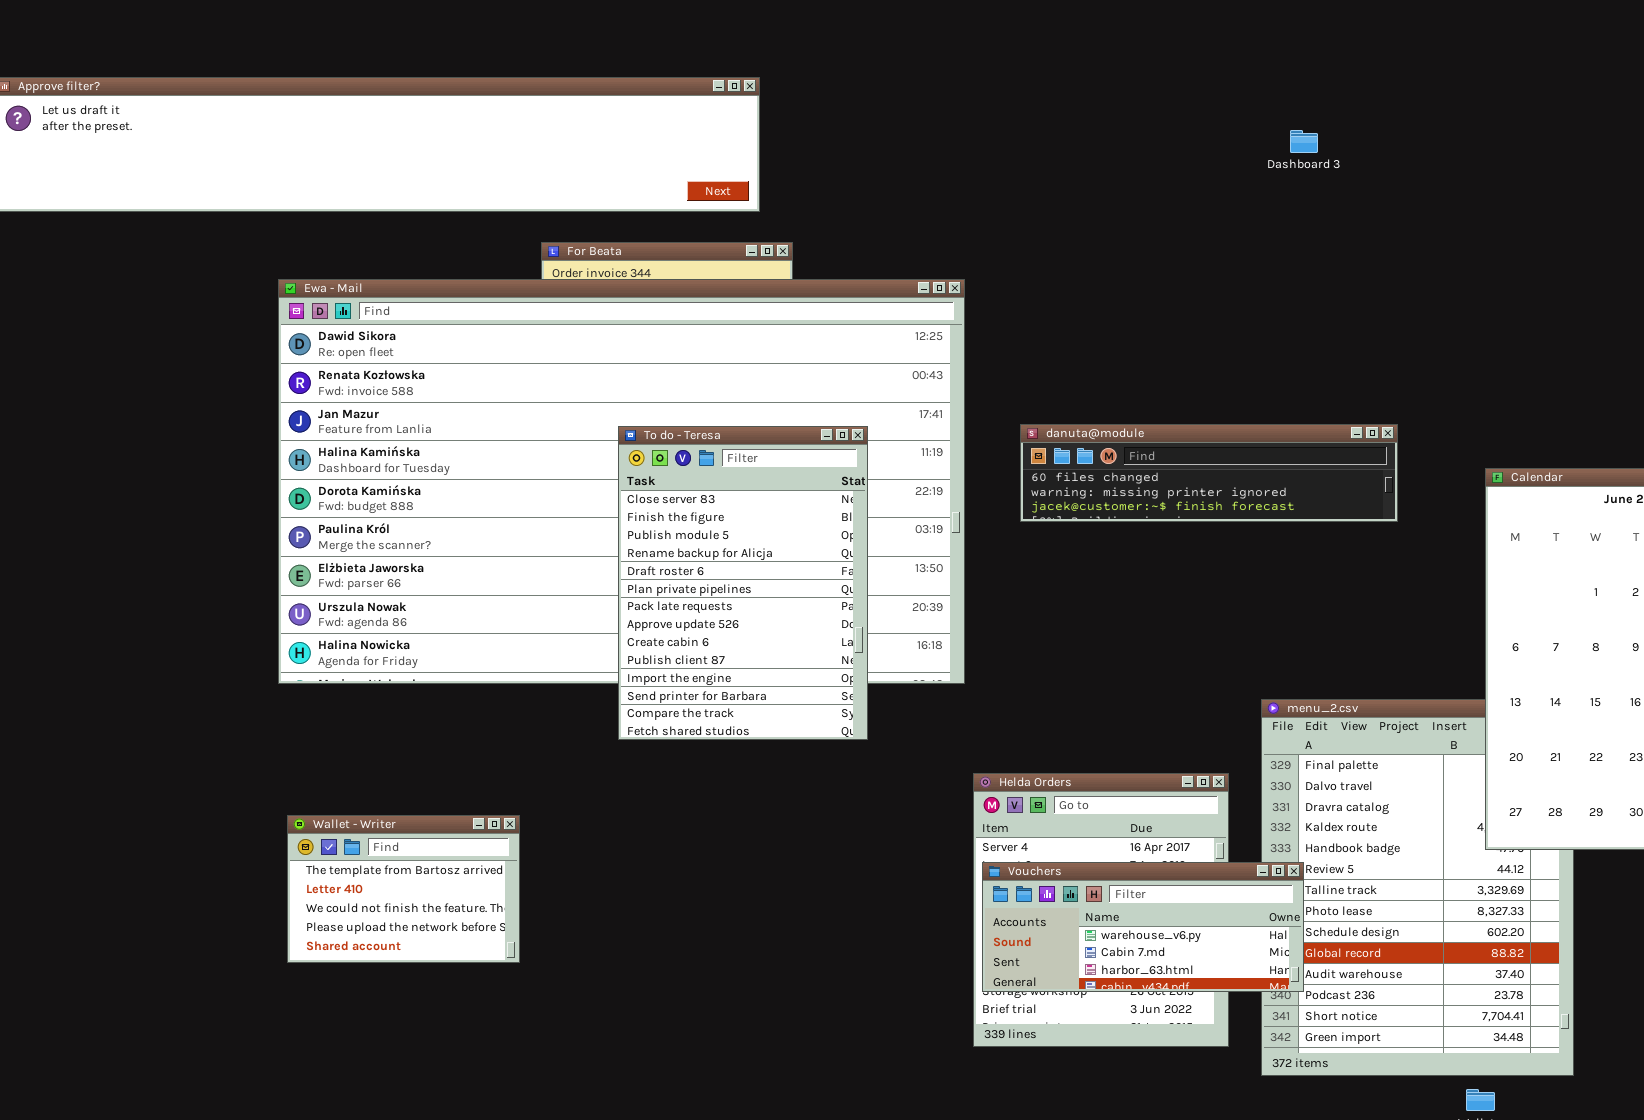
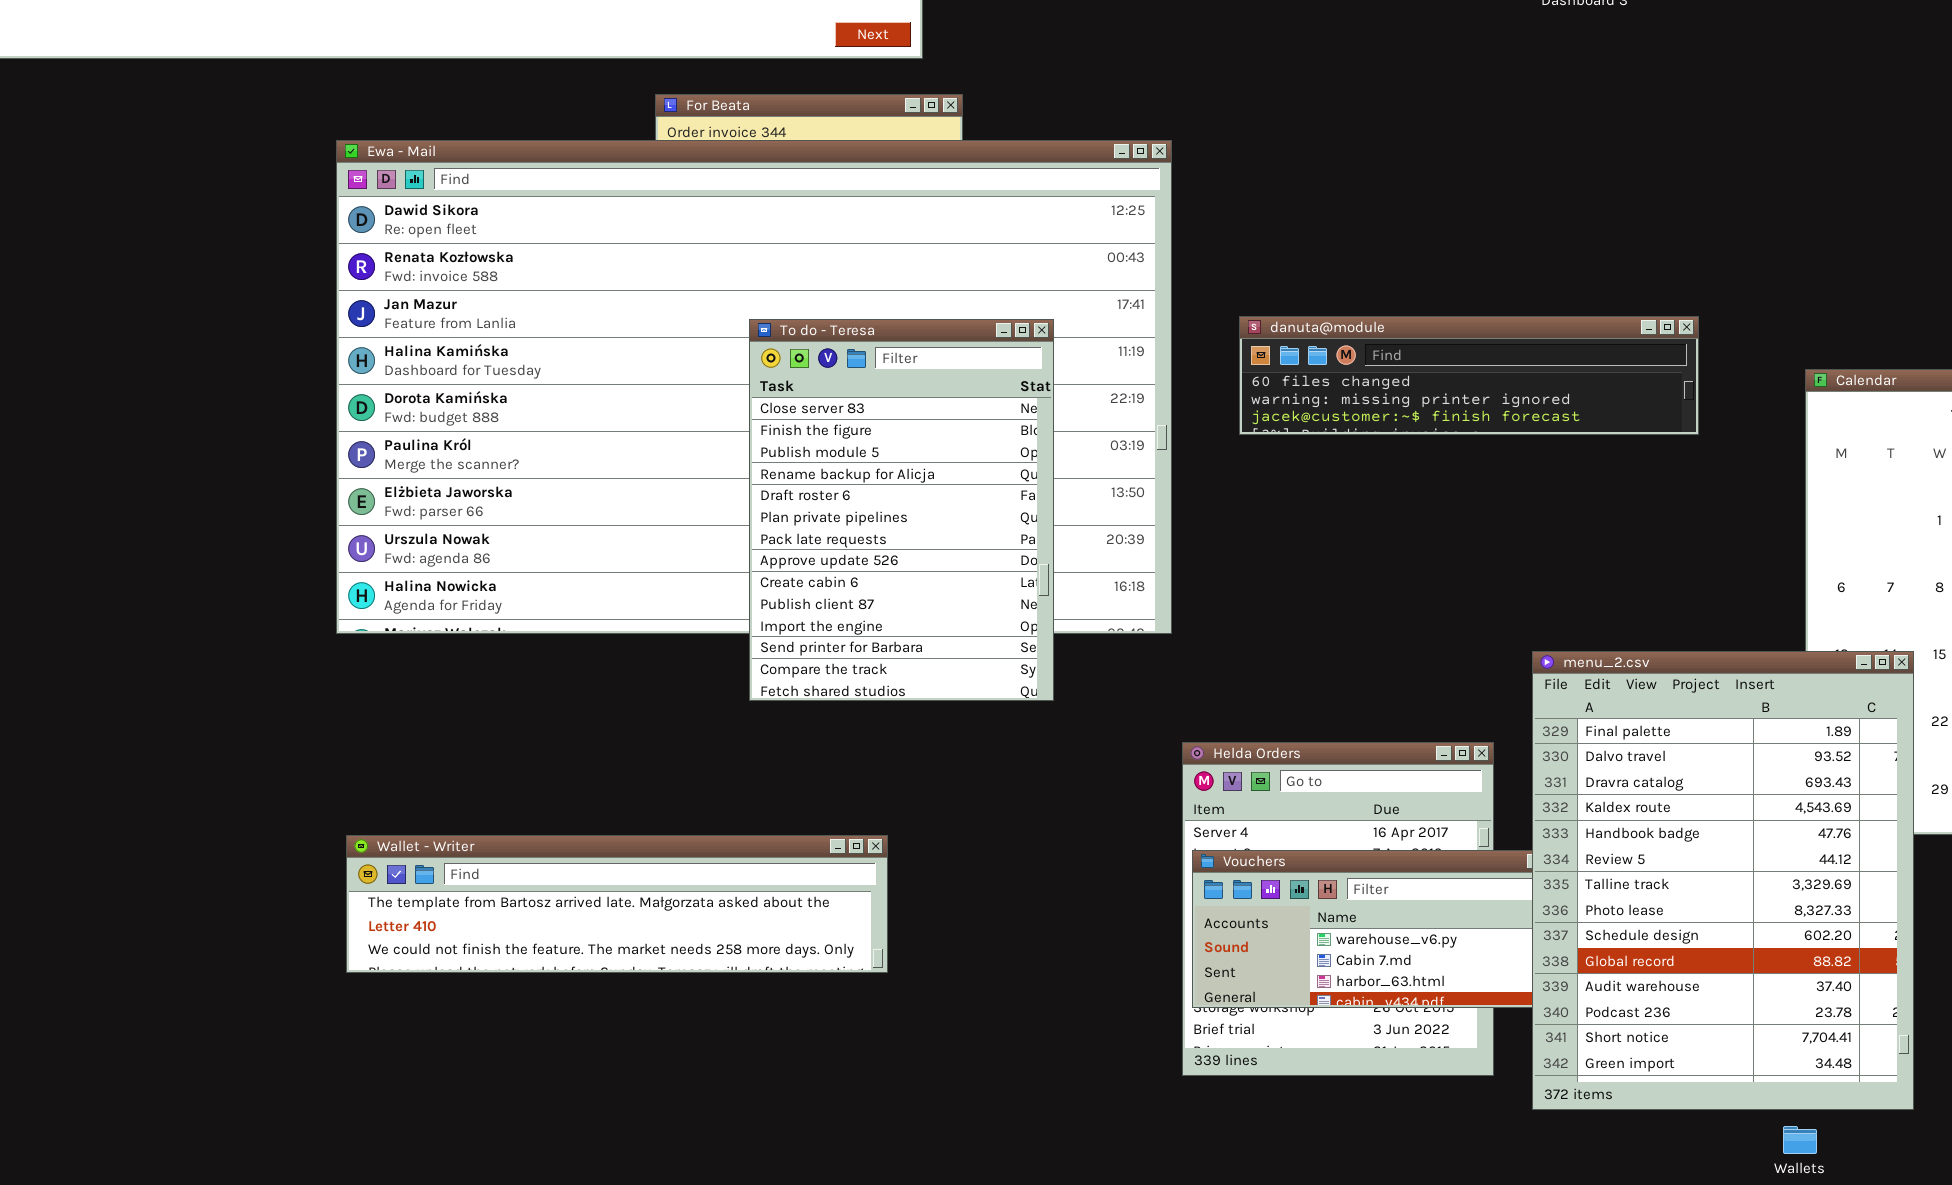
menu_2.csv: [1261,699,1574,1076] -> [1532,651,1914,1110], raised
Wallet - Writer: [287,815,520,963] -> [346,835,888,973], resized

